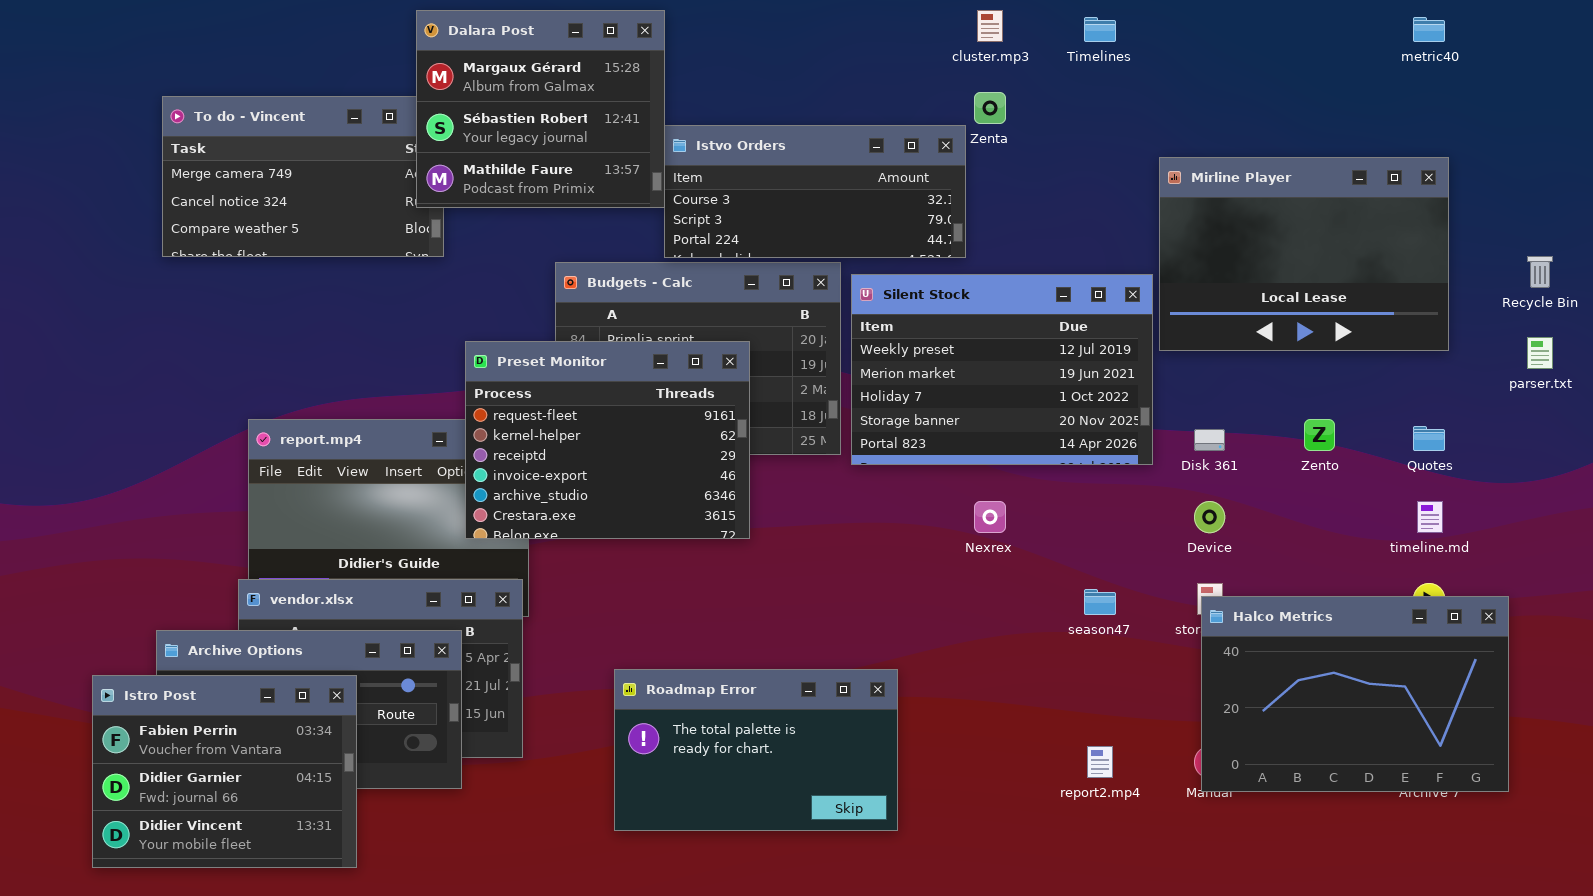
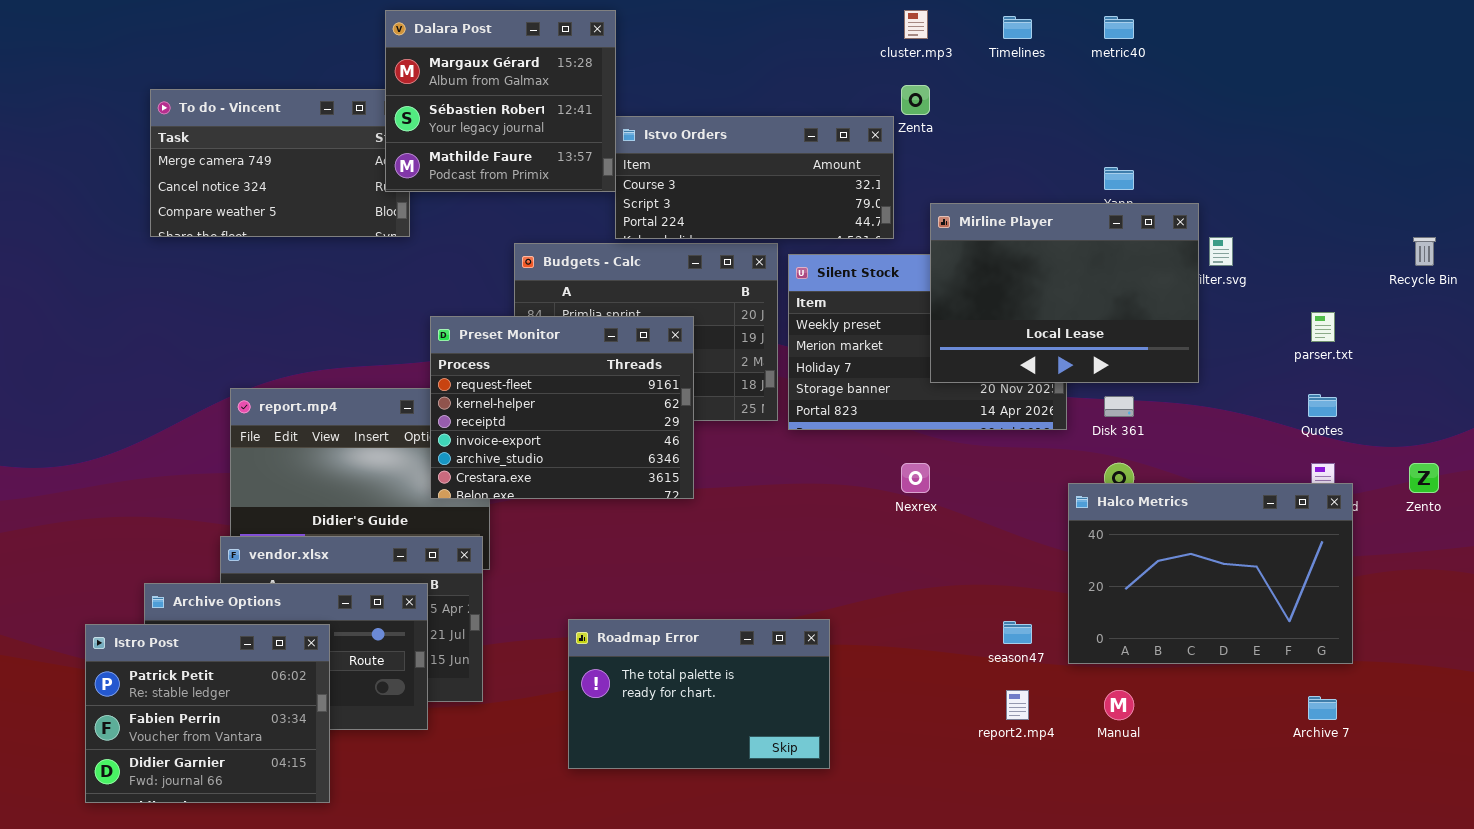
metric40: [1413,17,1445,42] -> [1104,16,1134,39], moved
Mirline Player: [1159,157,1449,351] -> [930,203,1199,383], moved
parser.txt: [1527,337,1553,369] -> [1311,312,1335,342], moved
Zento: [1304,419,1335,451] -> [1409,463,1439,493], moved
season47: [1084,589,1116,615] -> [1003,621,1032,644], moved
Halco Metrics: [1201,596,1509,792] -> [1068,483,1353,664], moved
Istro Post: [92,675,357,868] -> [85,624,330,803], scrolled up 1 row

